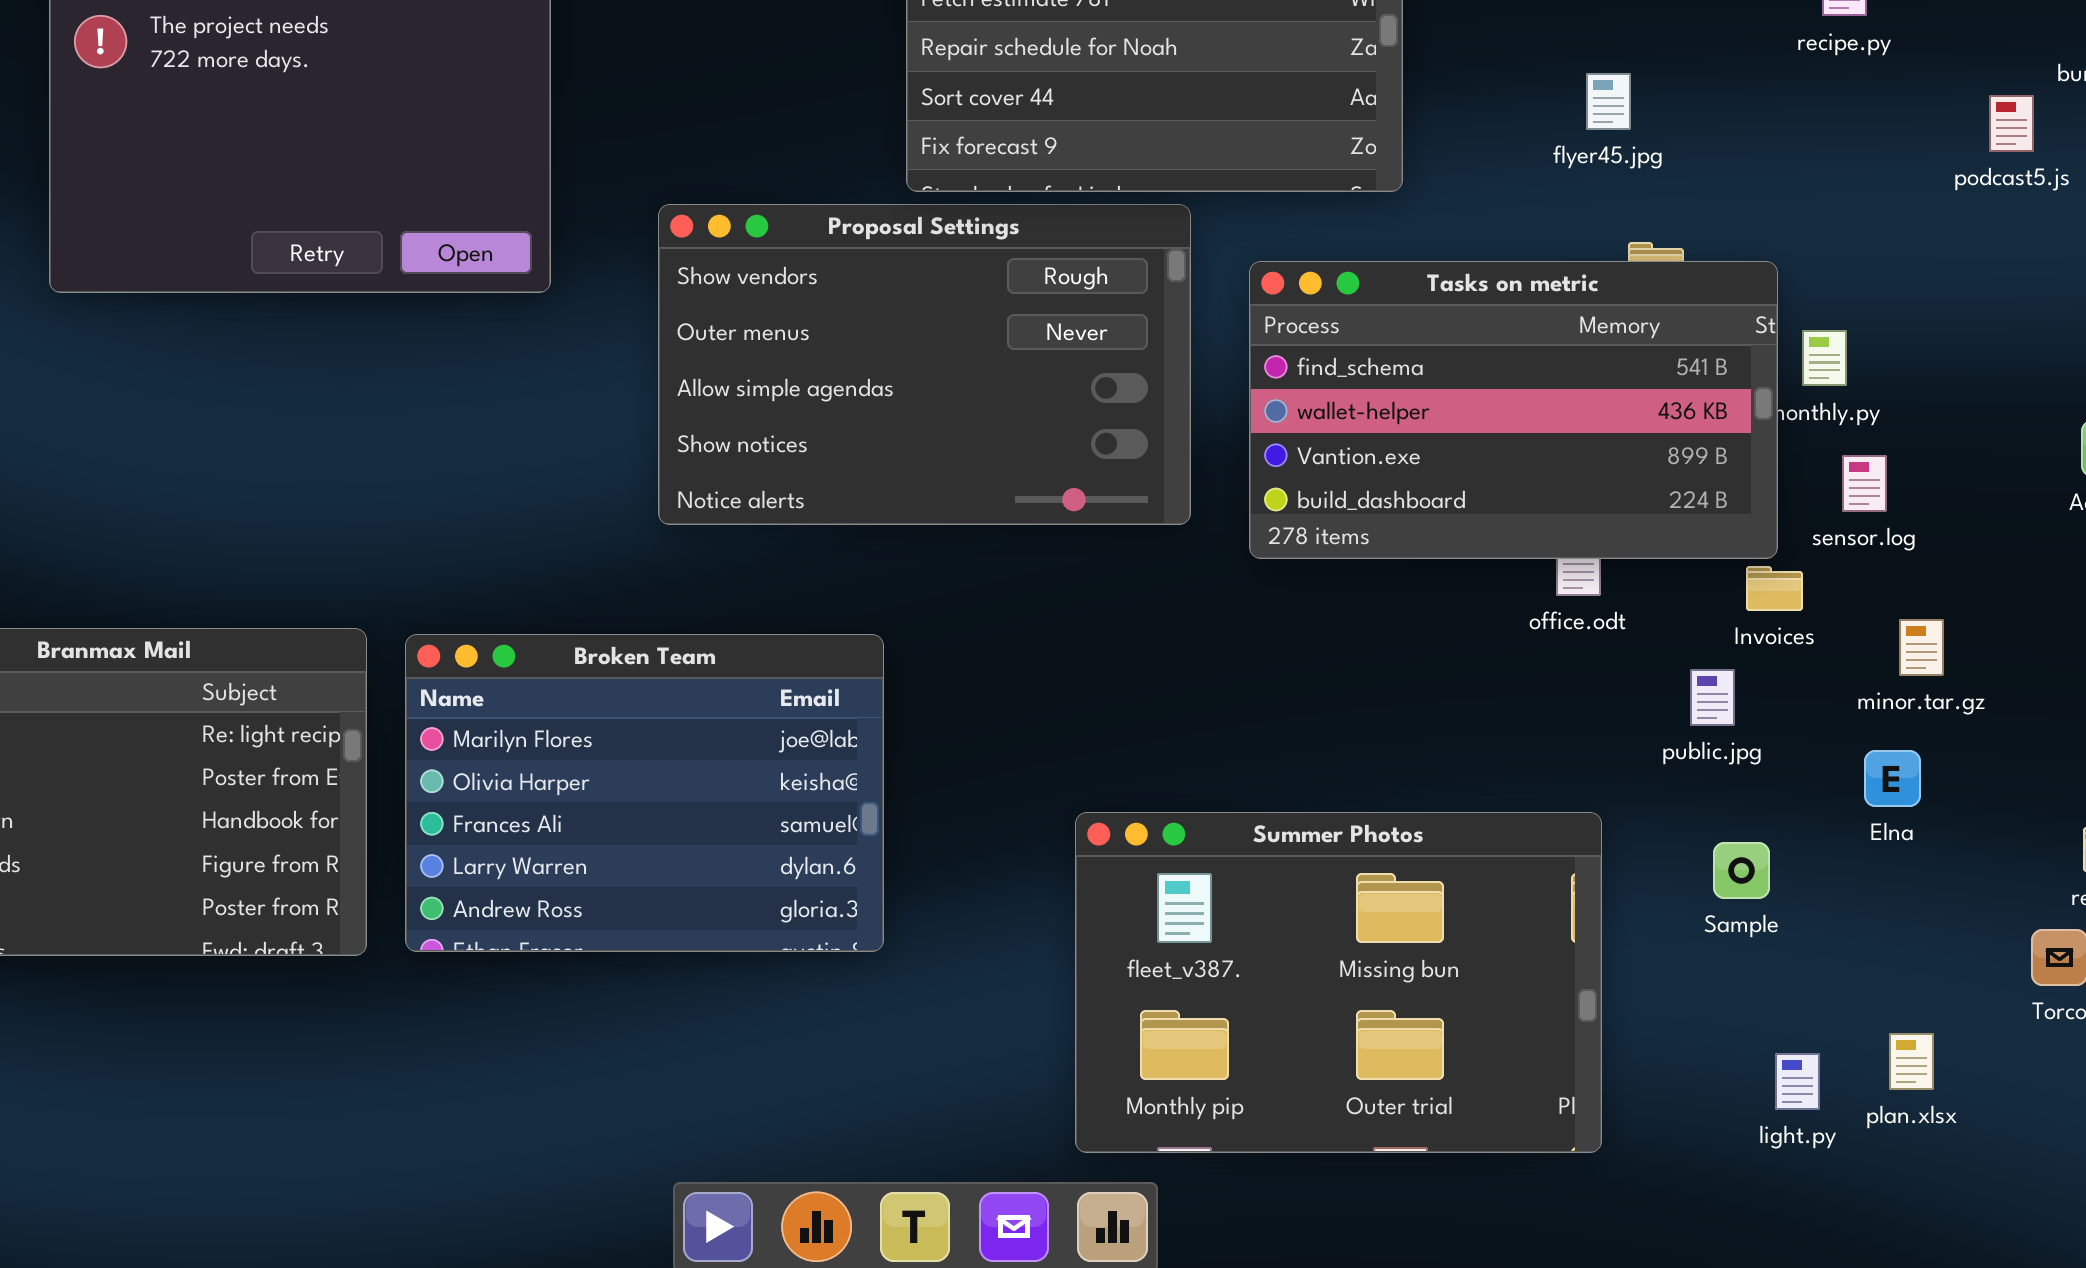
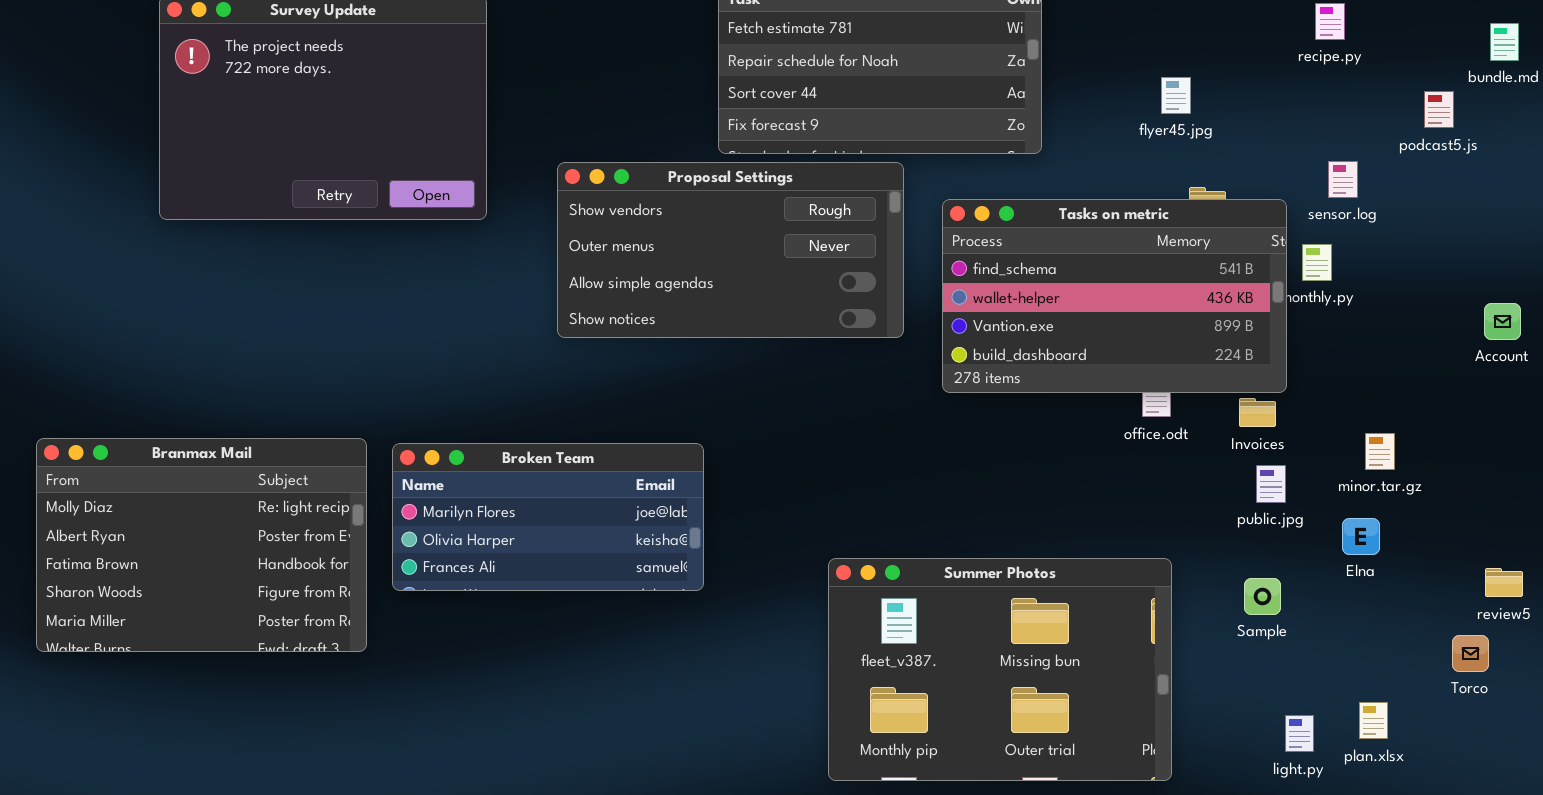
Proposal Settings: [658,204,1191,525] -> [557,162,904,338], resized
sensor.log: [1842,455,1887,512] -> [1328,161,1358,198], moved
Invoices: [1746,566,1803,611] -> [1239,398,1276,427], moved
Broken Team: [405,634,884,952] -> [392,443,704,591], resized
public.jpg: [1690,669,1735,726] -> [1256,465,1286,503], moved

